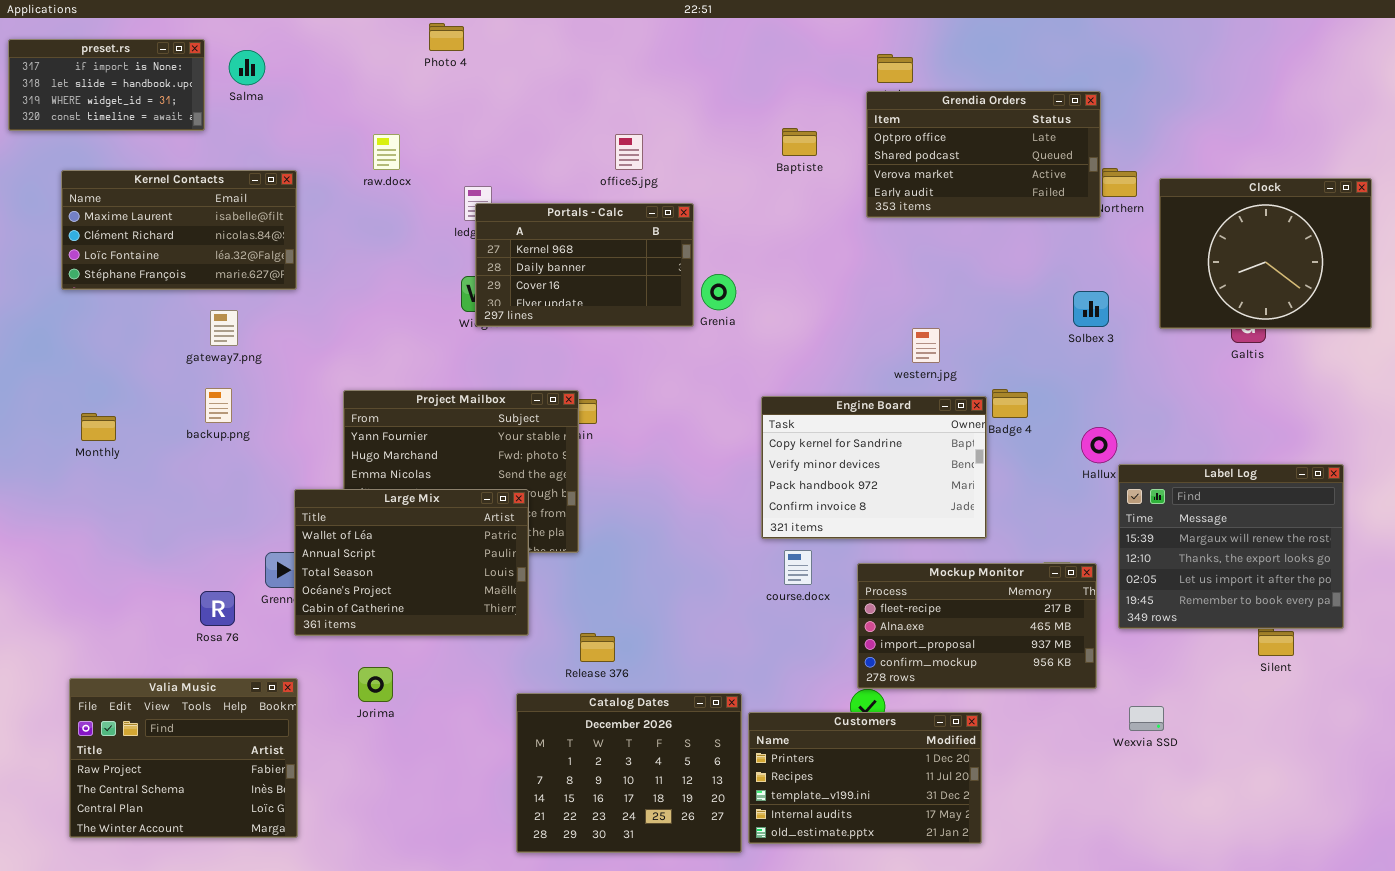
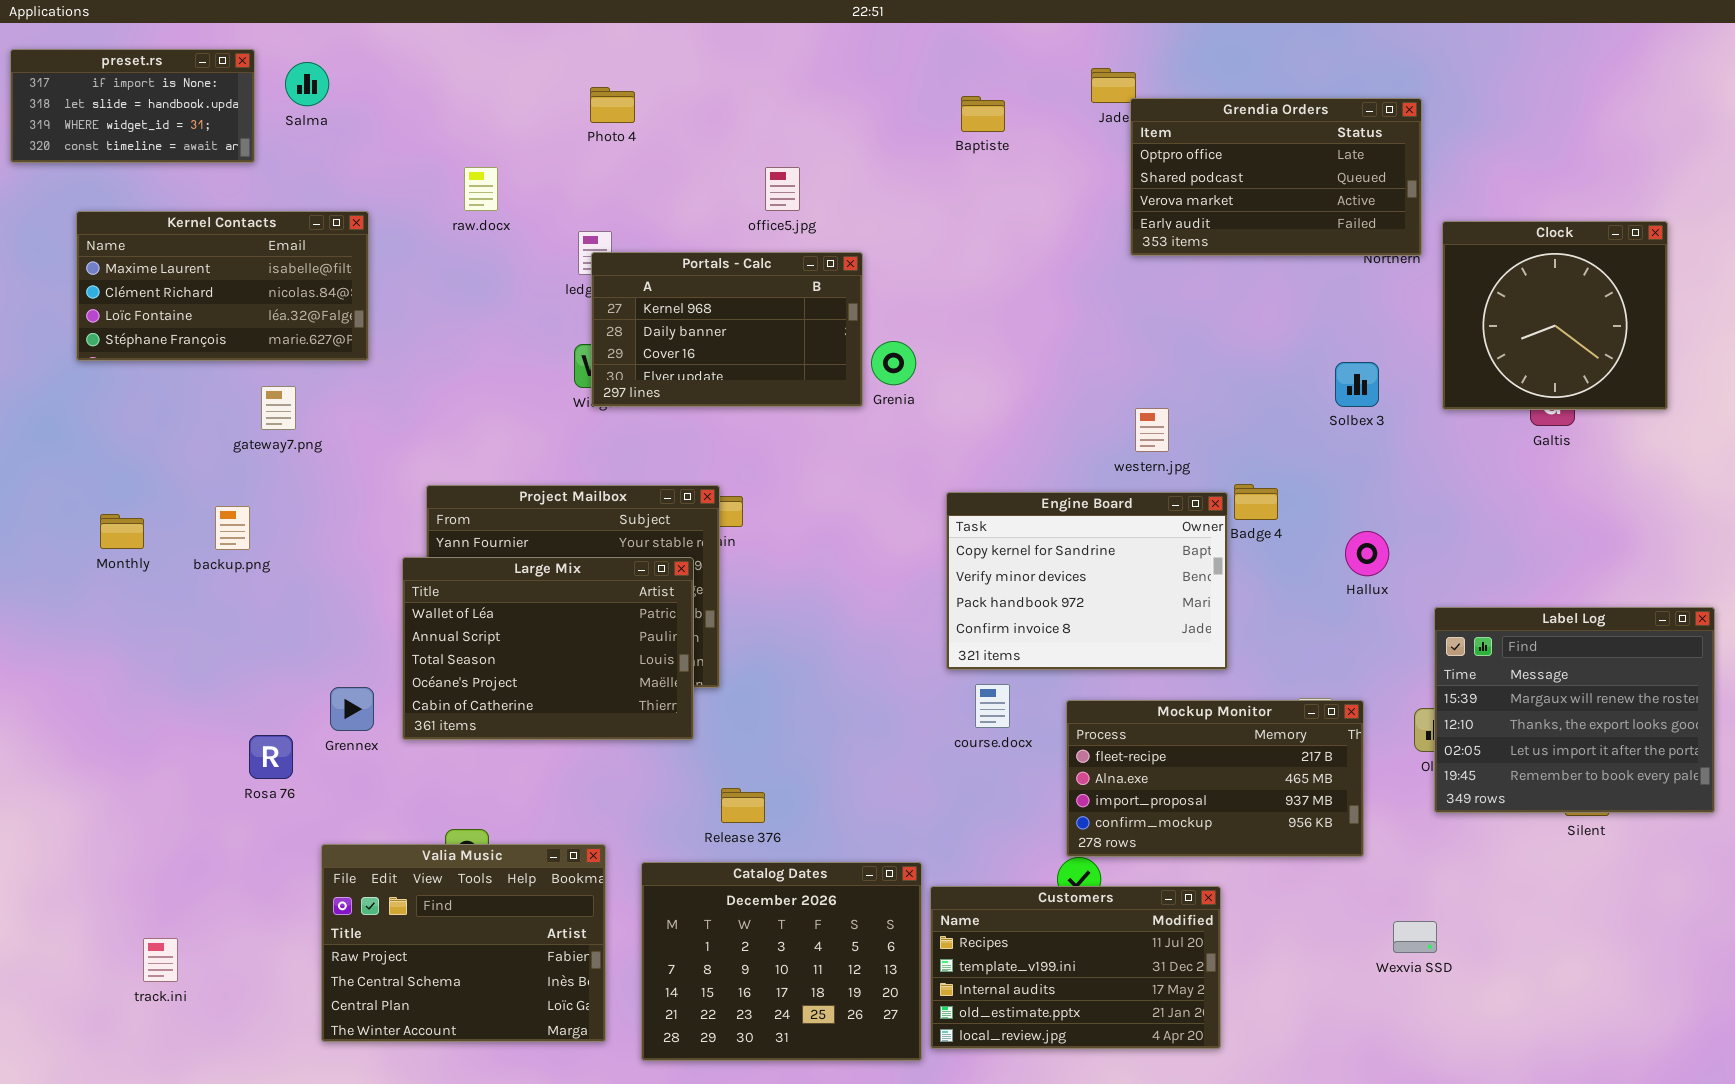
Photo 4: [429,23,464,51] -> [590,87,635,123], moved
Grendia Orders: [866,91,1101,218] -> [1130,98,1422,256], moved
Baptiste: [782,128,817,156] -> [961,96,1005,132], moved
Clock: [1159,178,1372,329] -> [1442,221,1668,410], resized
backup.png: [205,388,232,423] -> [215,506,250,550], moved
Label Log: [1118,464,1344,629] -> [1434,607,1715,813], moved
Large Mix: [294,489,529,636] -> [402,557,694,740], moved
Valia Music: [69,678,298,838] -> [321,844,606,1042], moved
Wexvia SSD: [1129,706,1164,731] -> [1393,921,1437,953], moved
Customers: [748,712,982,844] -> [930,886,1221,1049], scrolled down 1 row

